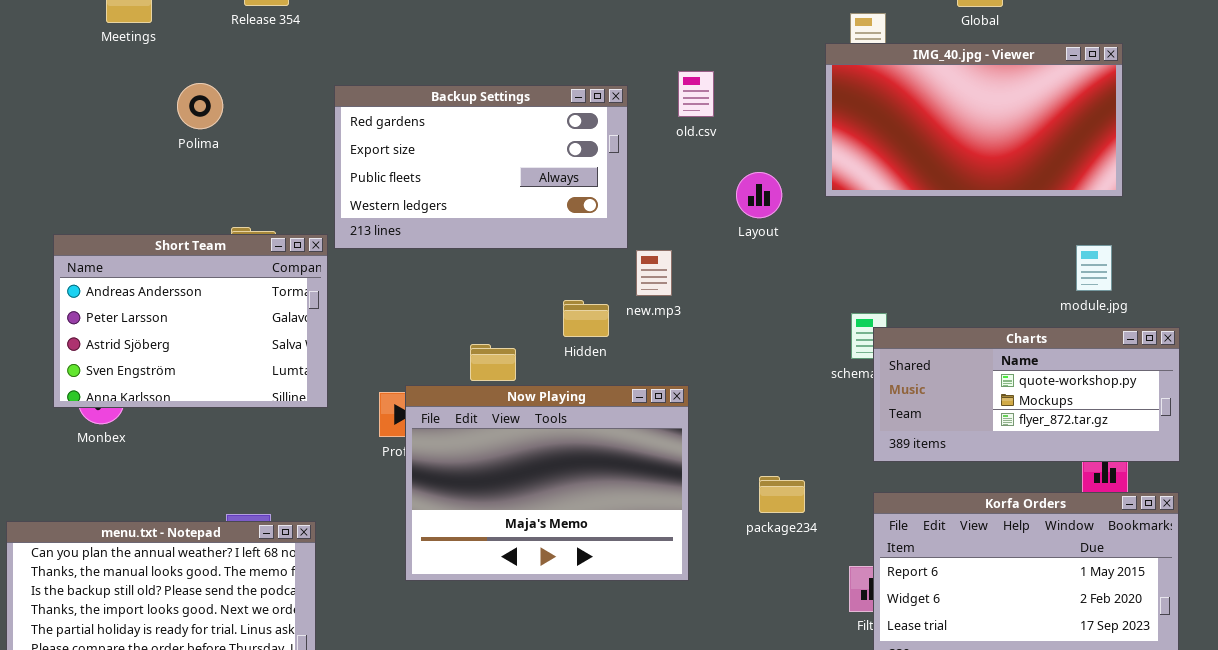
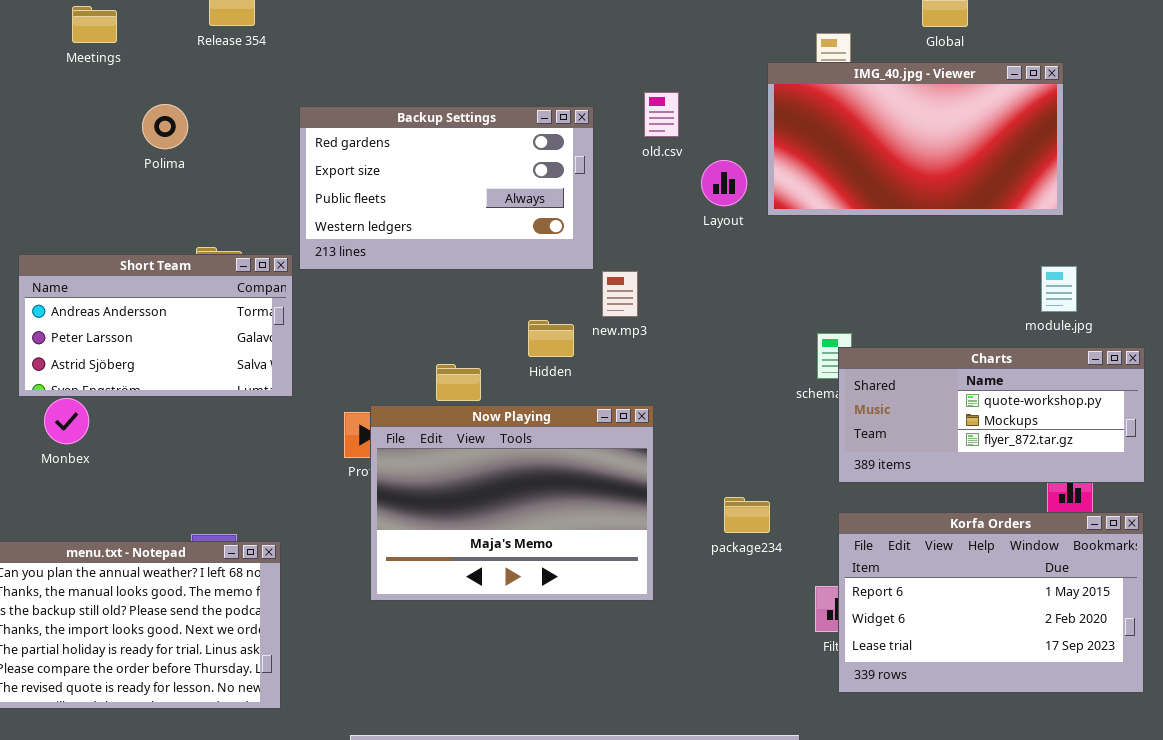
IMG_40.jpg - Viewer: [825,43,1123,197] -> [767,62,1064,216], moved
Layout: [736,172,782,218] -> [701,160,747,206], moved
Short Team: [53,234,328,408] -> [18,254,293,397], resized

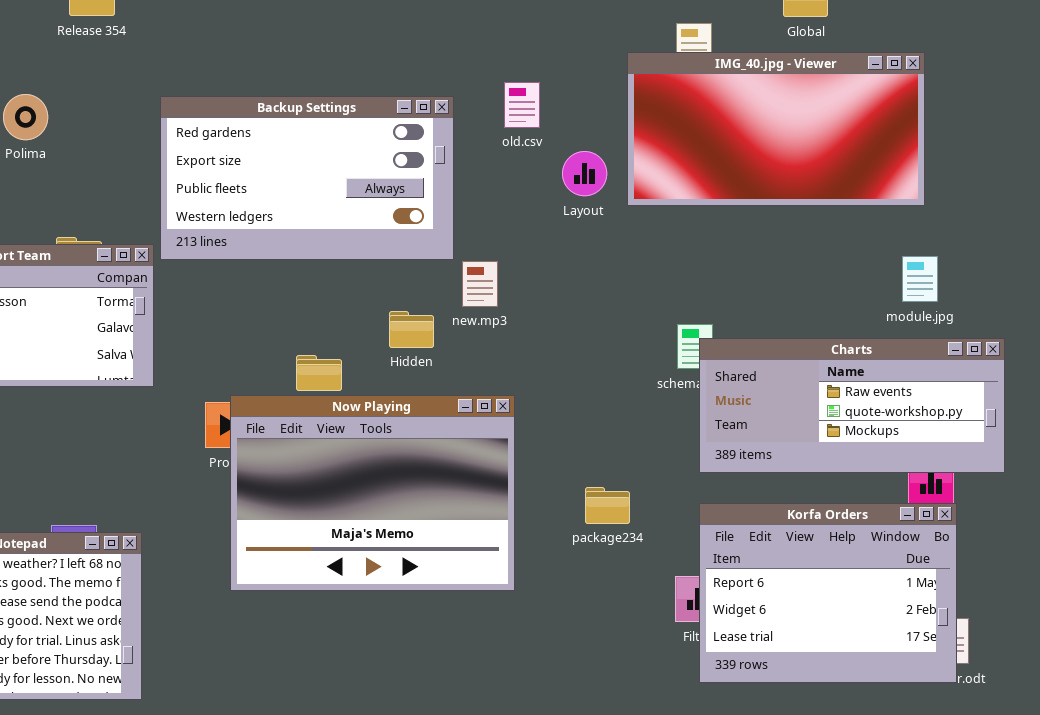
Charts: [838,347,1145,483] -> [699,338,1005,473], scrolled up 1 row
Korfa Orders: [838,512,1144,693] -> [699,503,957,683], resized

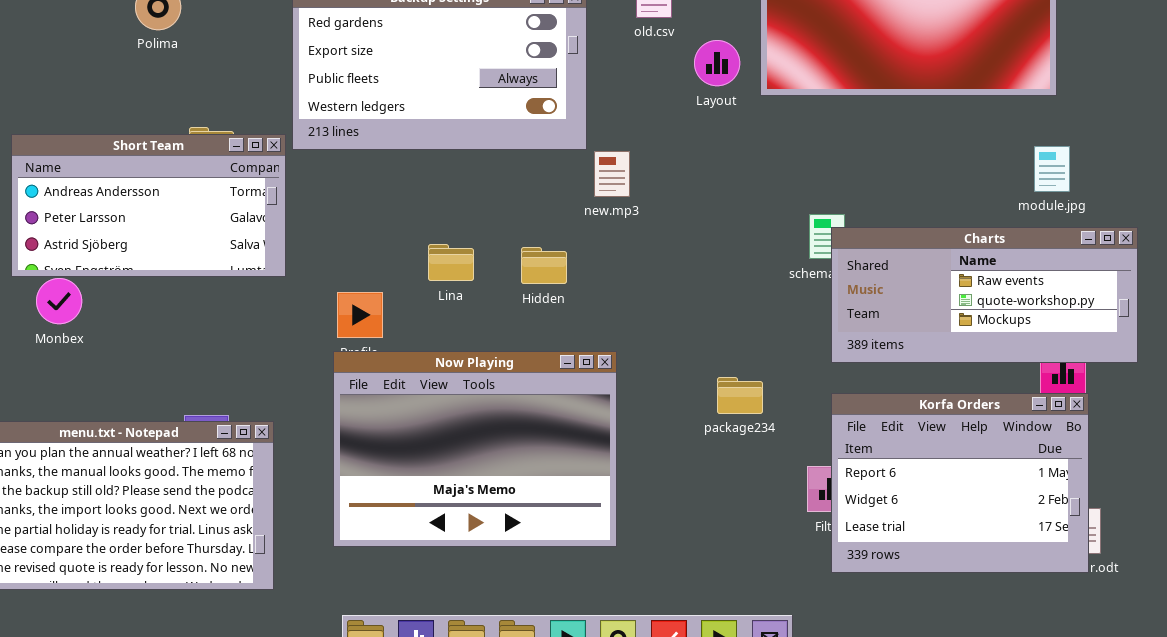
Hidden: [389,311,434,348] -> [521,247,567,284], moved
Now Playing: [230,395,515,591] -> [333,351,617,547], moved

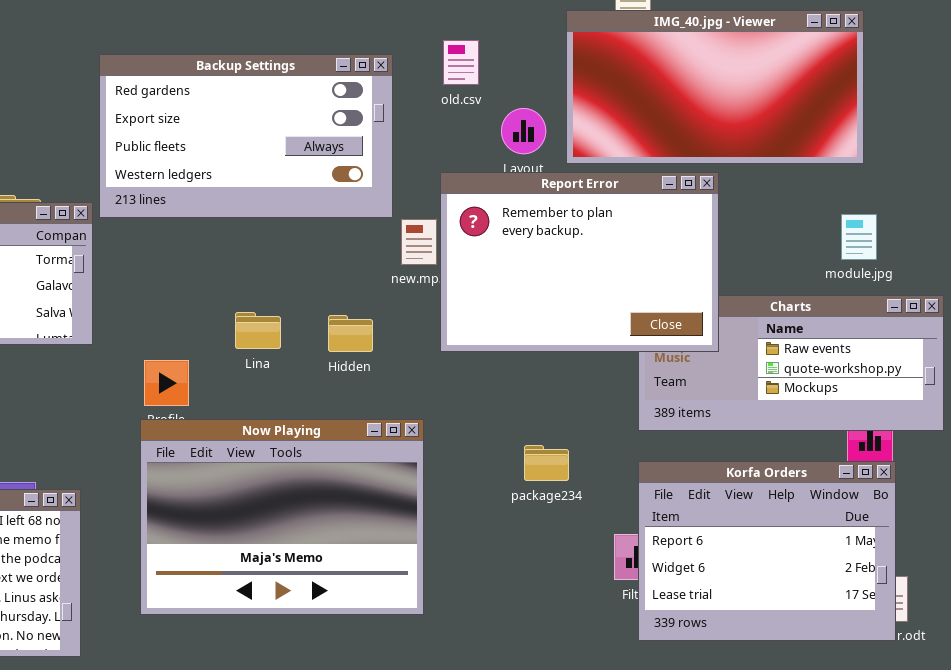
Report Error: none -> [440,172,719,352], opened

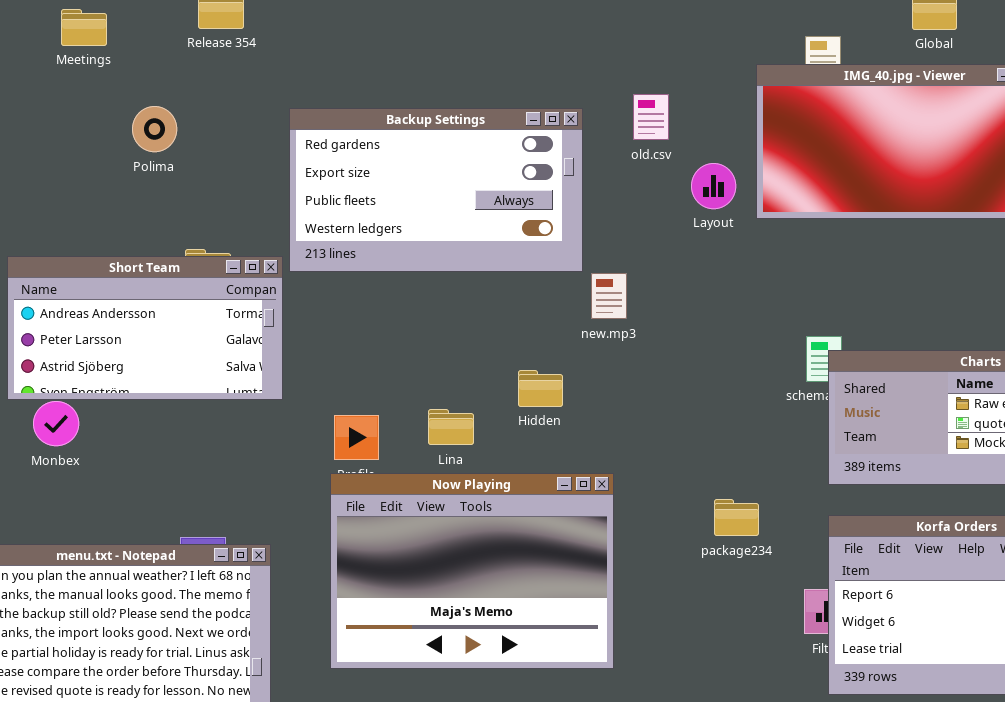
Report Error: [440,172,719,352] -> none, closed
Lina: [235,312,281,349] -> [428,409,474,445], moved

